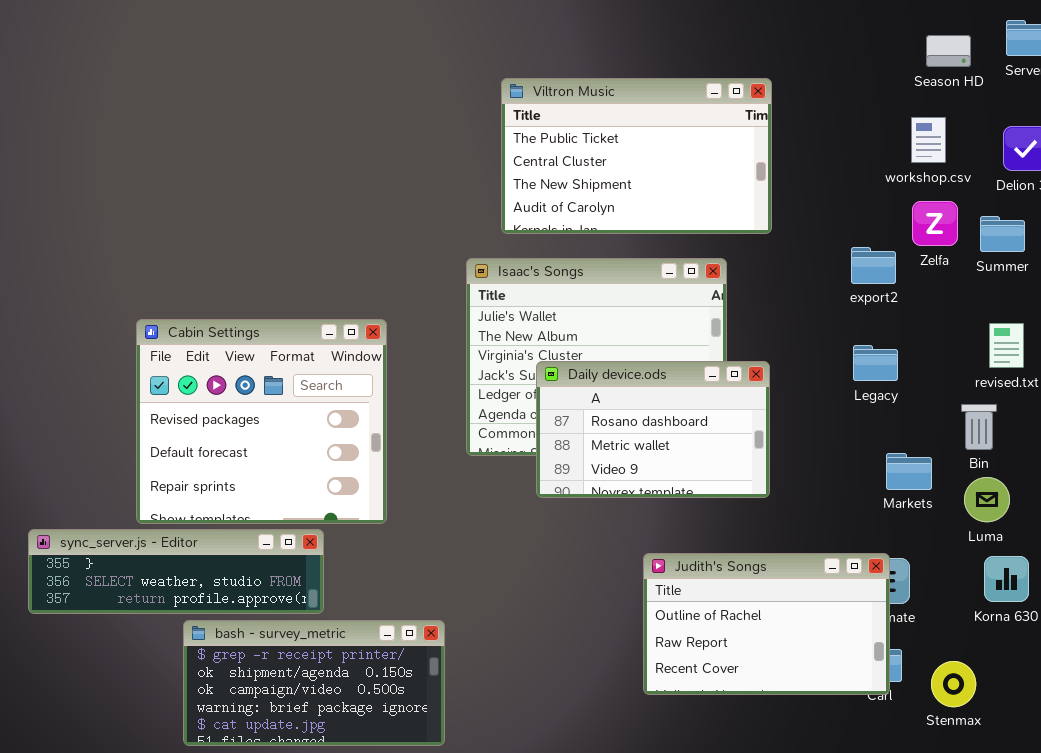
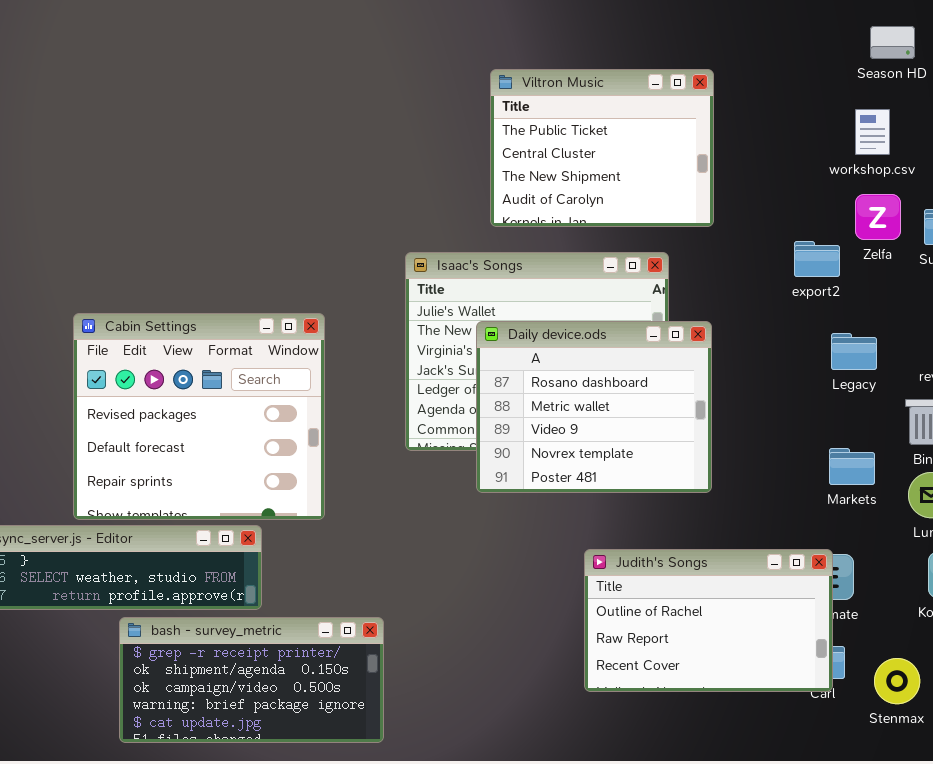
Viltron Music: [501,78,772,234] -> [490,69,714,227], resized
Legacy: [853,345,898,381] -> [831,333,877,370], moved
Daily device.ods: [536,361,770,498] -> [476,321,712,493], resized

